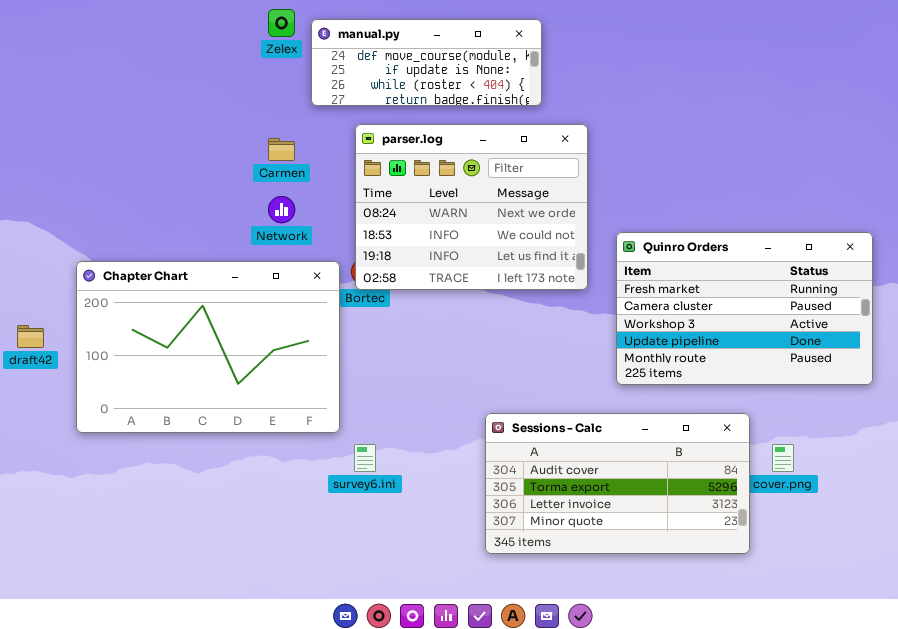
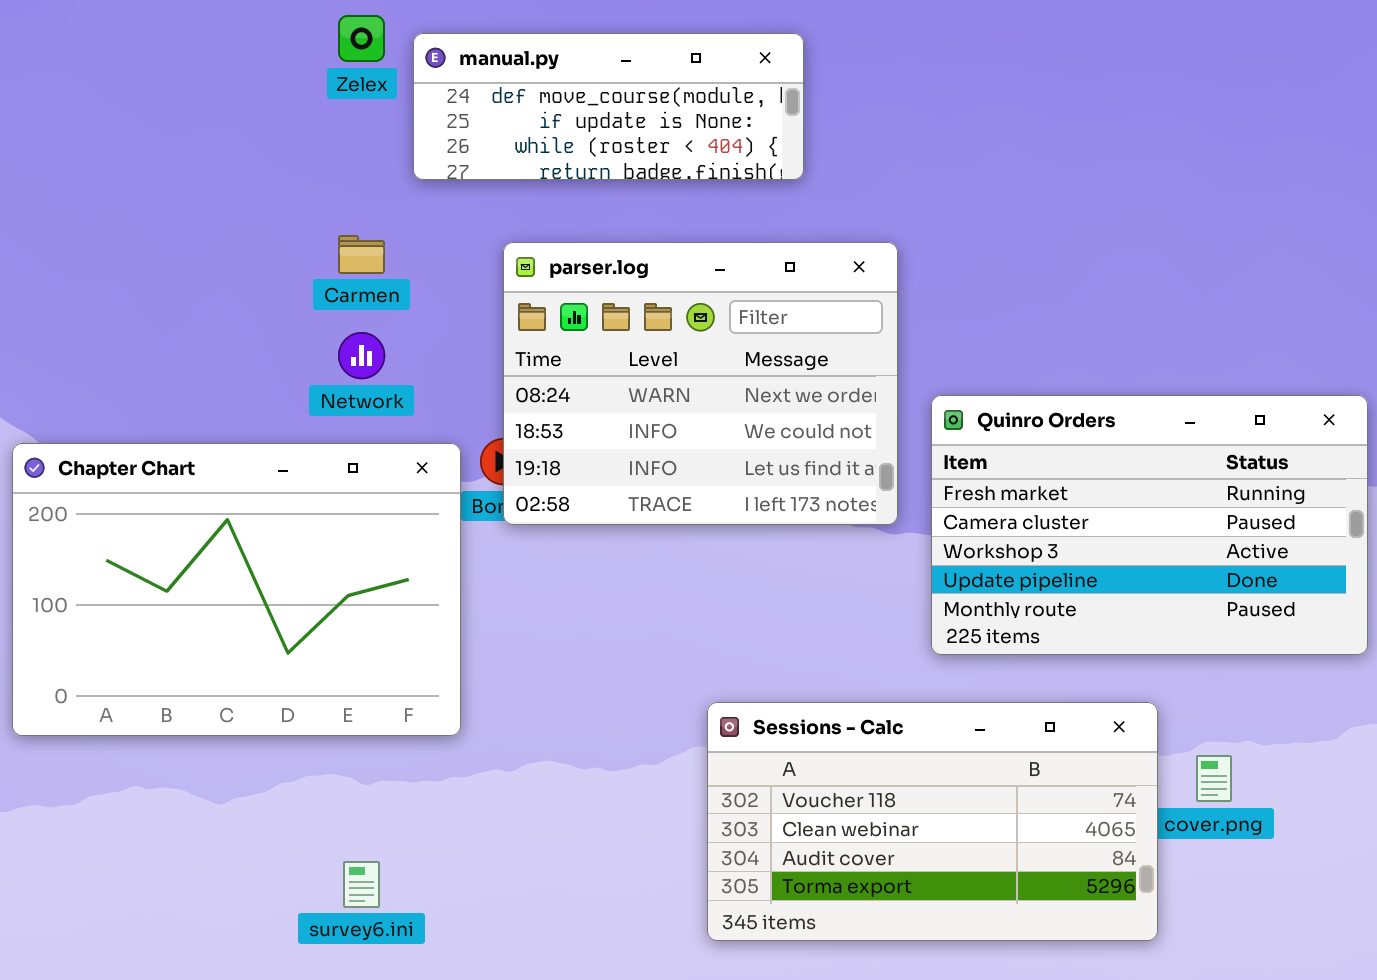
parser.log: [355,124,588,290] -> [503,242,898,525], moved
Sessions - Calc: [485,413,750,554] -> [707,702,1158,941], scrolled up 2 rows
survey6.ini: [354,444,376,472] -> [343,861,380,908], moved

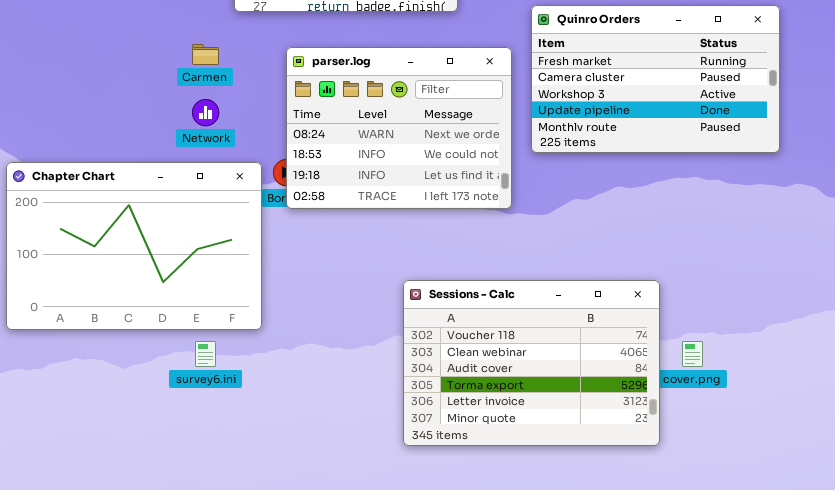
Quinro Orders: [931,395,1368,655] -> [531,5,780,153], moved
Sessions - Calc: [707,702,1158,941] -> [403,280,660,446], resized
survey6.ini: [343,861,380,908] -> [195,341,216,367], moved

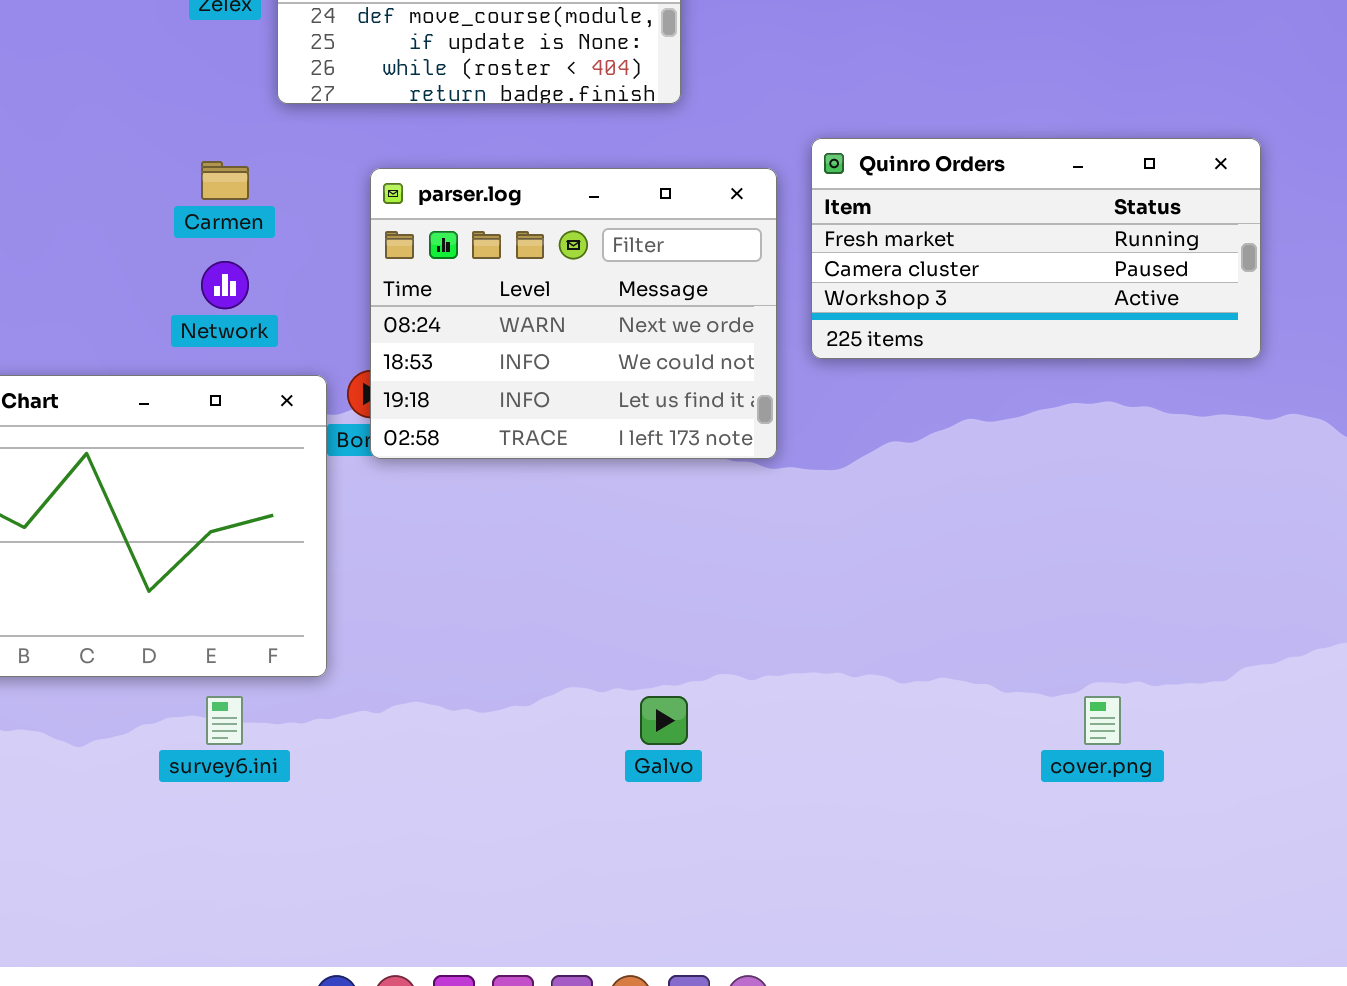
Quinro Orders: [531,5,780,153] -> [811,138,1261,359], resized
Sessions - Calc: [403,280,660,446] -> none, closed

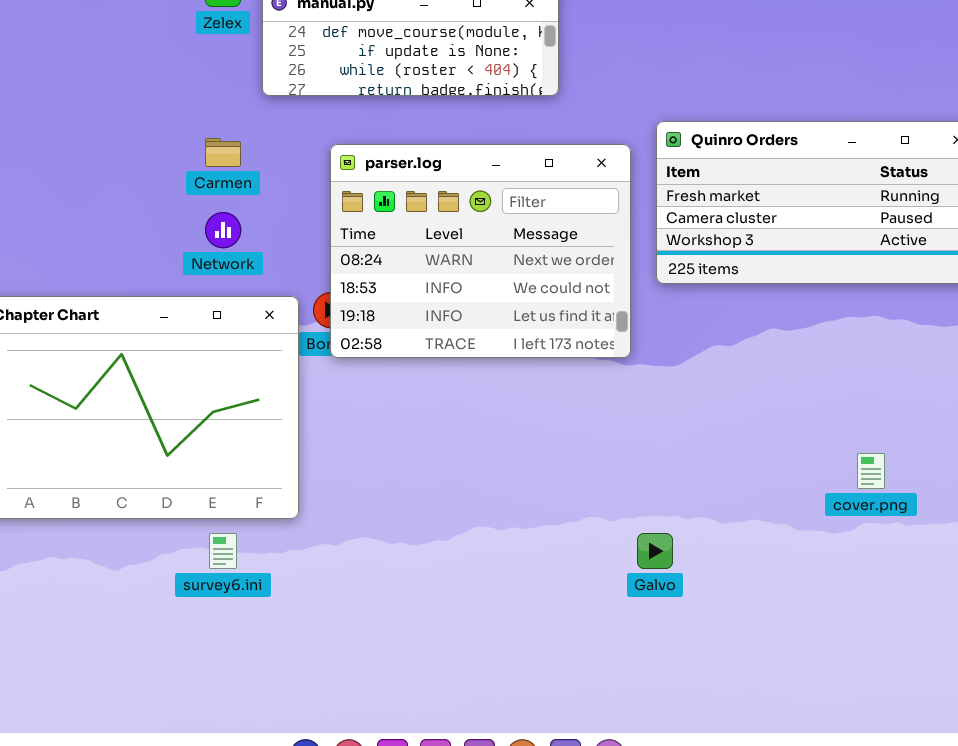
Galvo: [640,696,688,745] -> [637,533,673,569], moved
cover.png: [1084,696,1121,745] -> [857,453,885,489], moved

